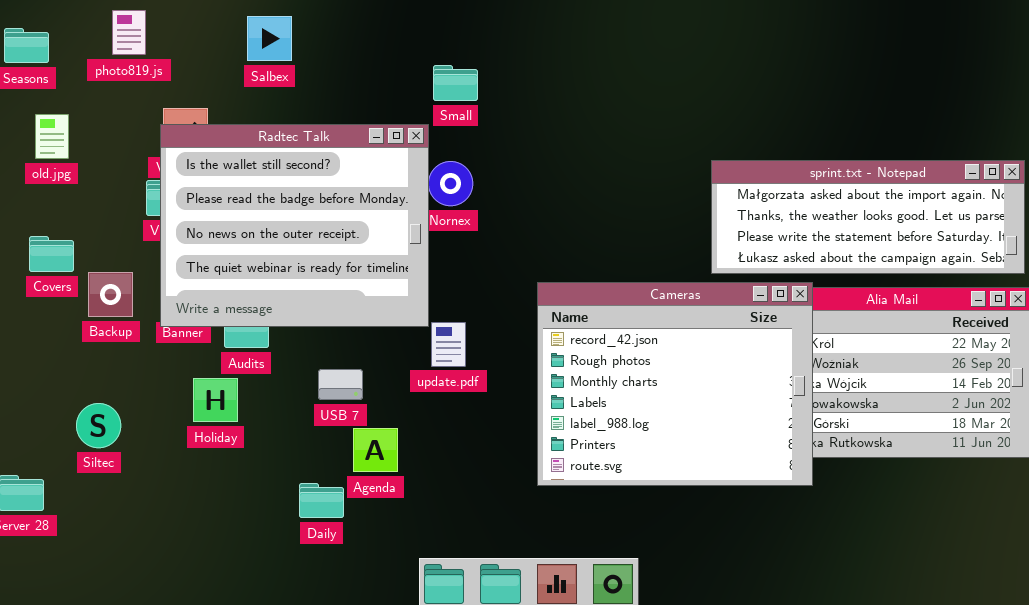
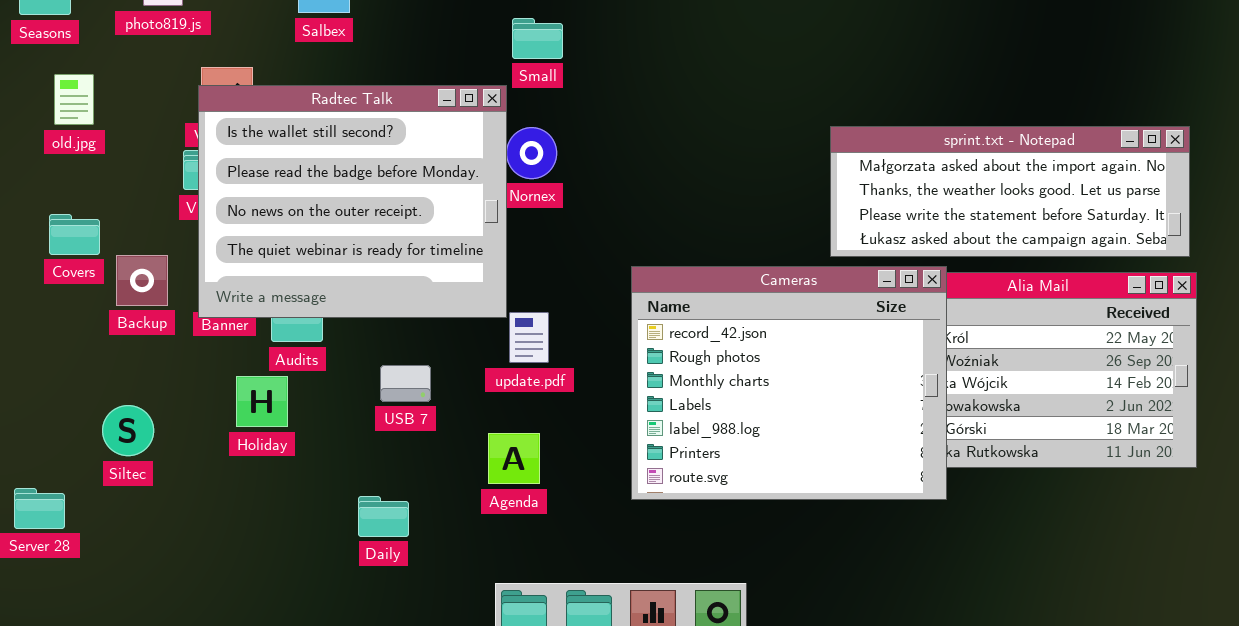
Agenda: [353,428,398,472] -> [488,433,540,484], moved

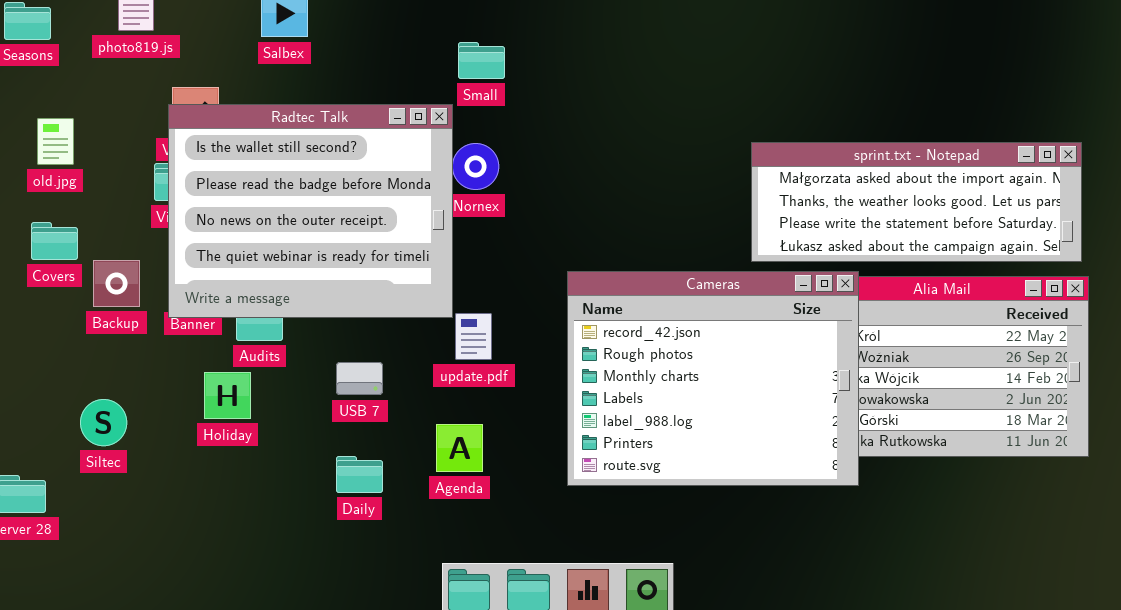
old.jpg: [54,74,94,125] -> [37,118,74,165], moved
Daily: [358,496,409,537] -> [336,456,383,493], moved

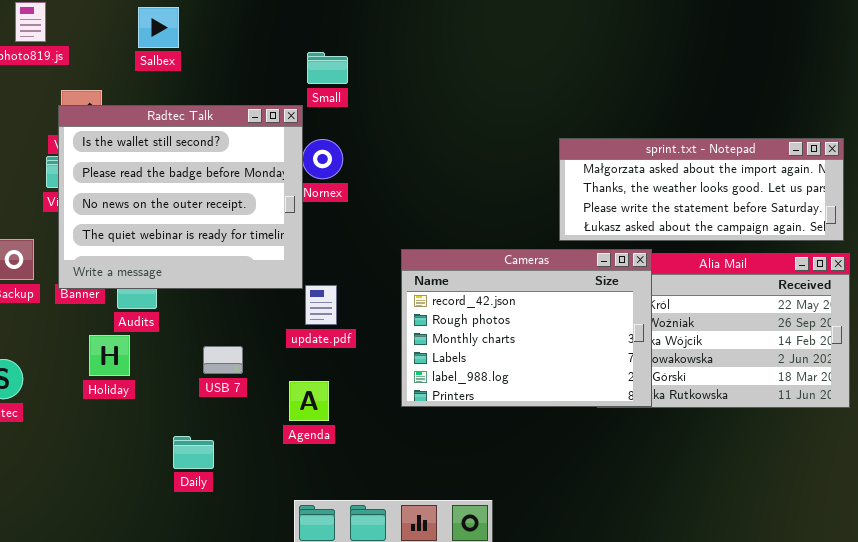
Cameras: [567,271,859,486] -> [401,249,652,407], resized
USB 7: [336,362,383,395] -> [203,346,243,374], moved
Daily: [336,456,383,493] -> [173,436,214,469], moved

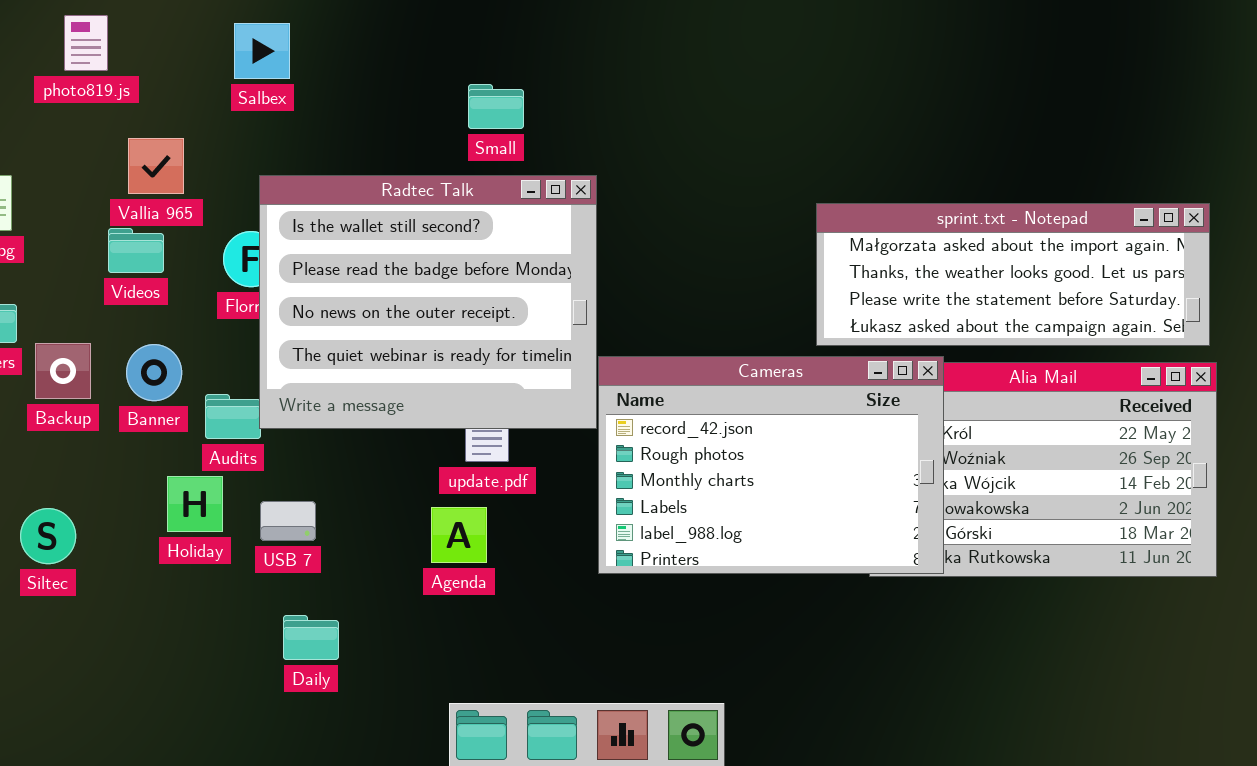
Radtec Talk: [58,105,303,289] -> [259,175,597,429], moved
USB 7: [203,346,243,374] -> [260,501,316,541], moved
Agenda: [289,381,329,421] -> [431,507,487,563], moved

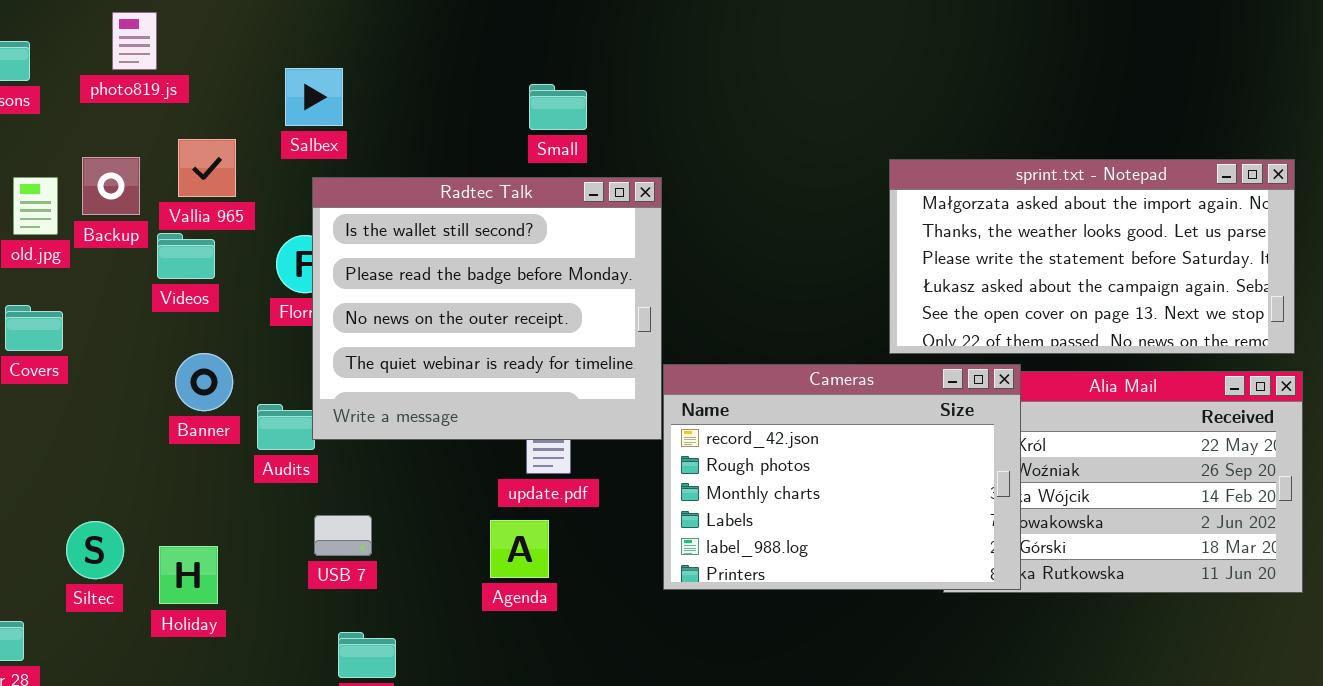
Salbex: [234,23,290,79] -> [285,68,343,126], moved
sprint.txt - Notepad: [816,203,1210,346] -> [889,159,1295,354], resized
Backup: [35,343,91,399] -> [82,157,140,215], moved
Holiday: [167,476,223,532] -> [159,546,218,604], moved

